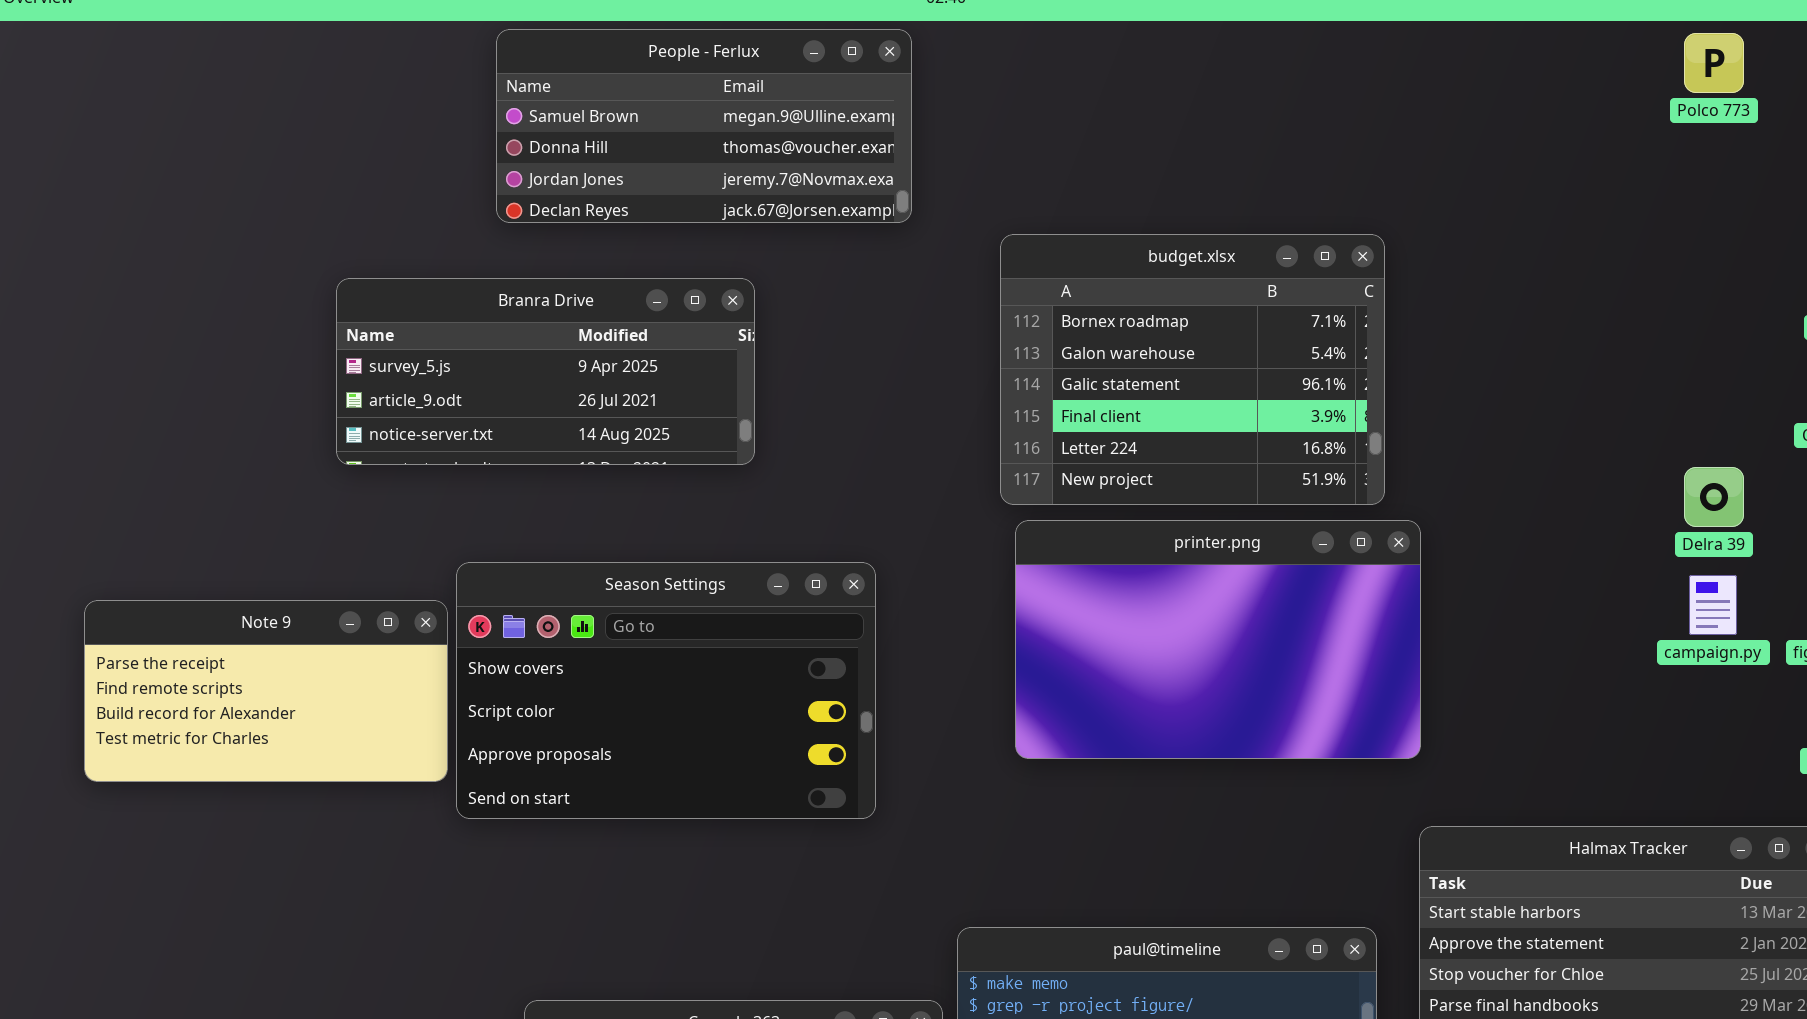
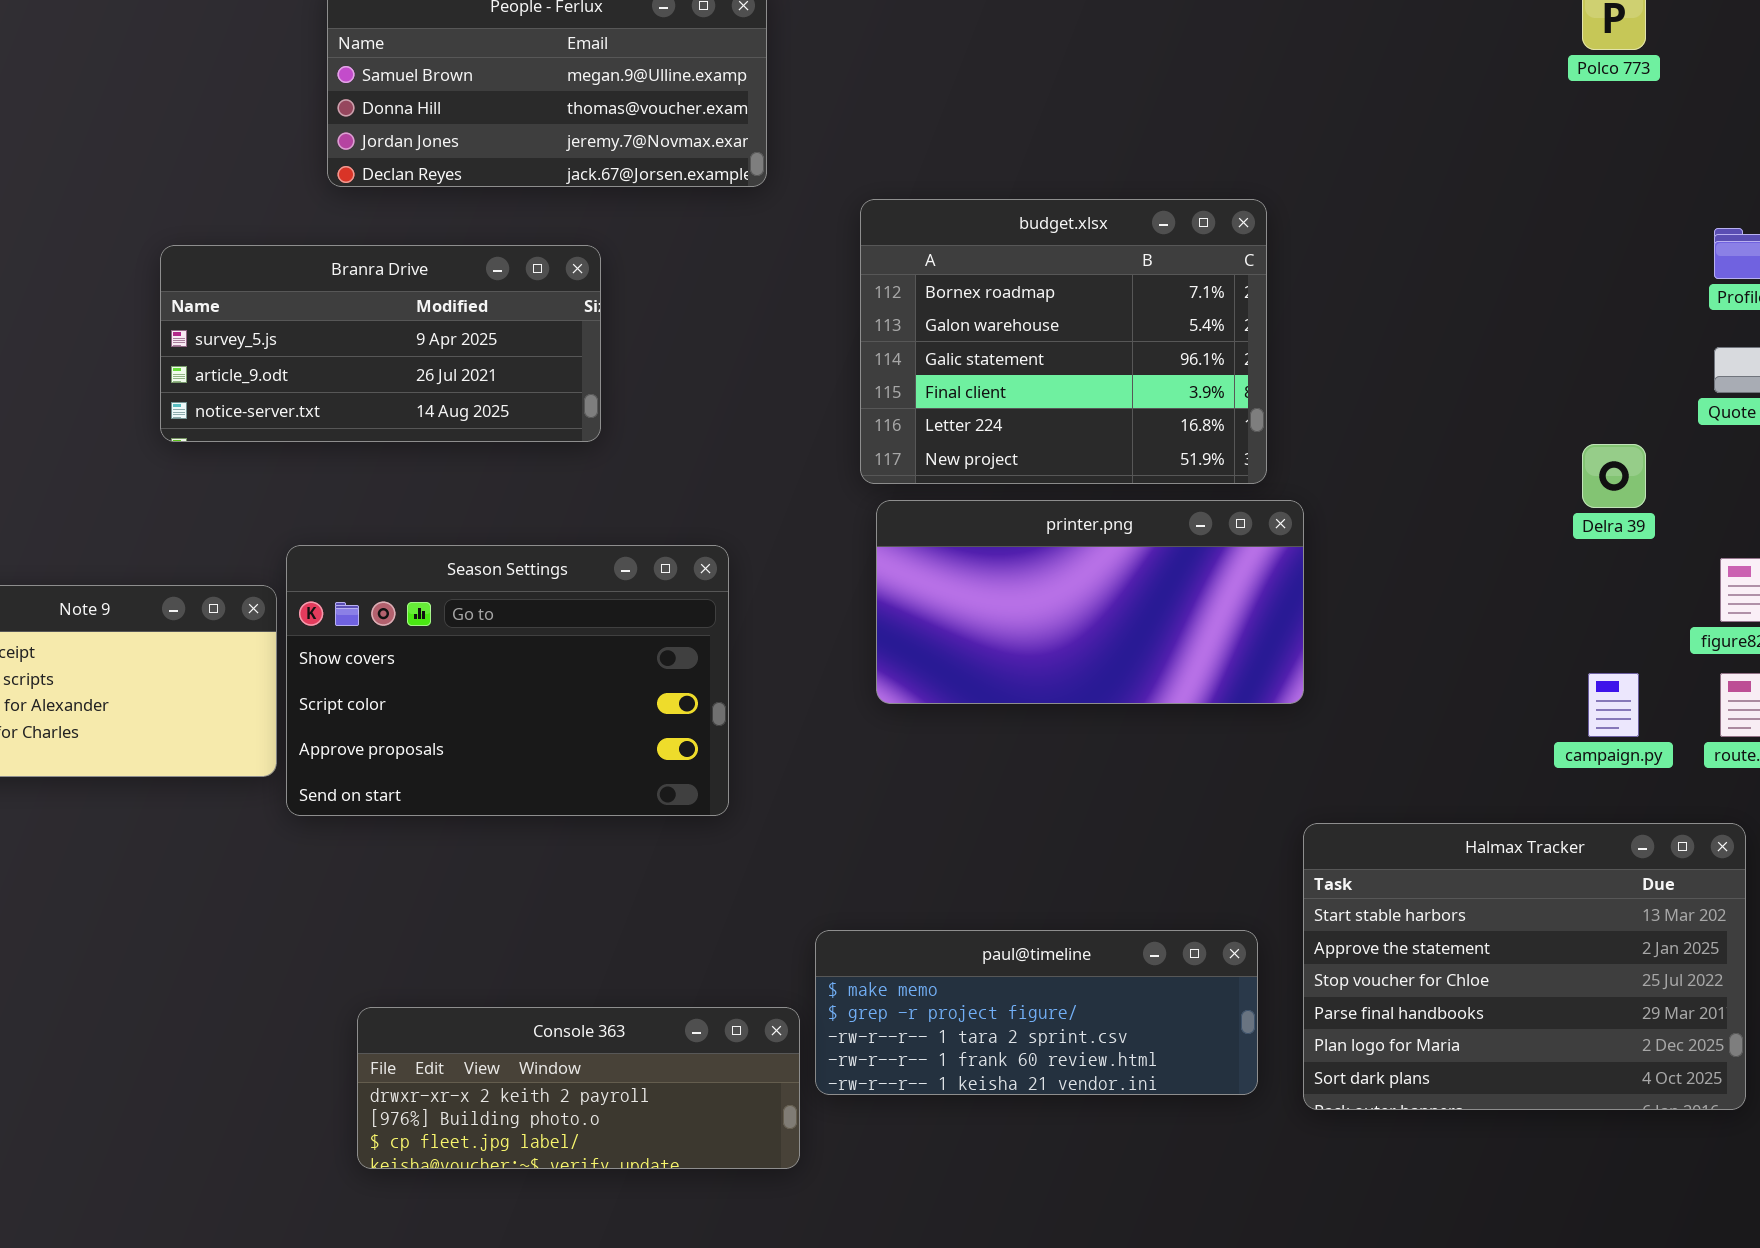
printer.png: [1015,520,1421,759] -> [876,500,1304,704], resized
campaign.py: [1689,575,1737,635] -> [1588,673,1639,737], moved

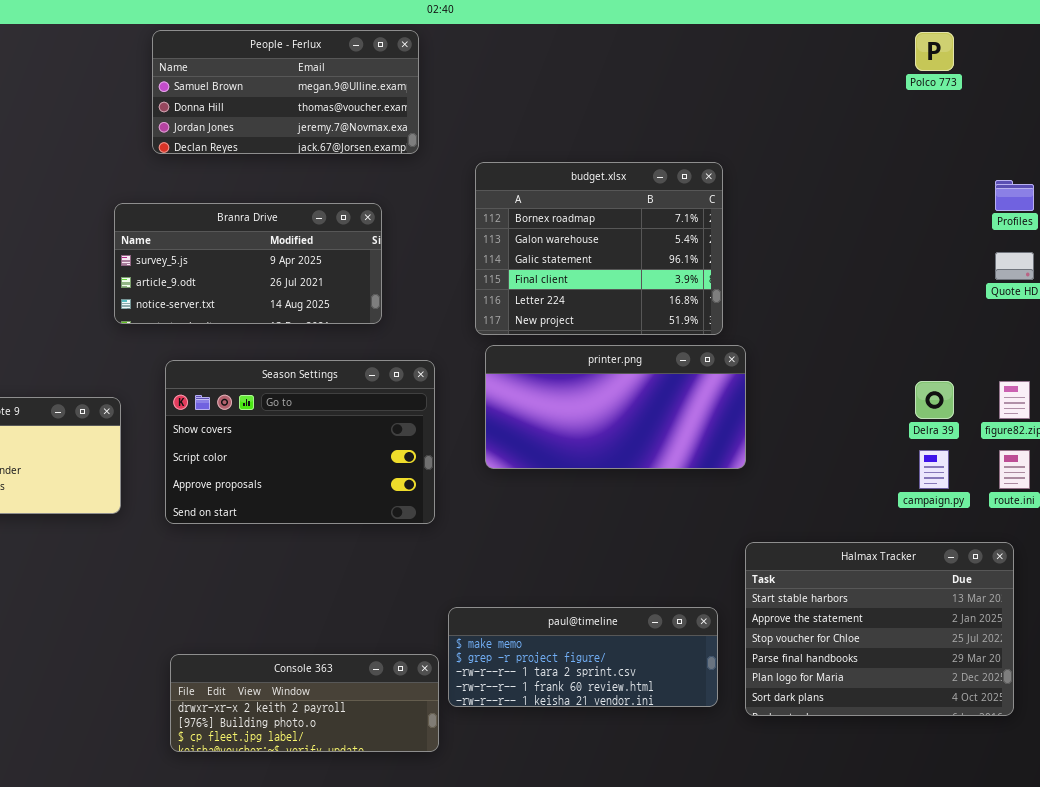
Branra Drive: [160,245,601,442] -> [114,203,382,324], moved
Delra 39: [1582,444,1646,508] -> [915,381,954,419], moved
Season Settings: [286,545,729,816] -> [165,360,435,524], moved

